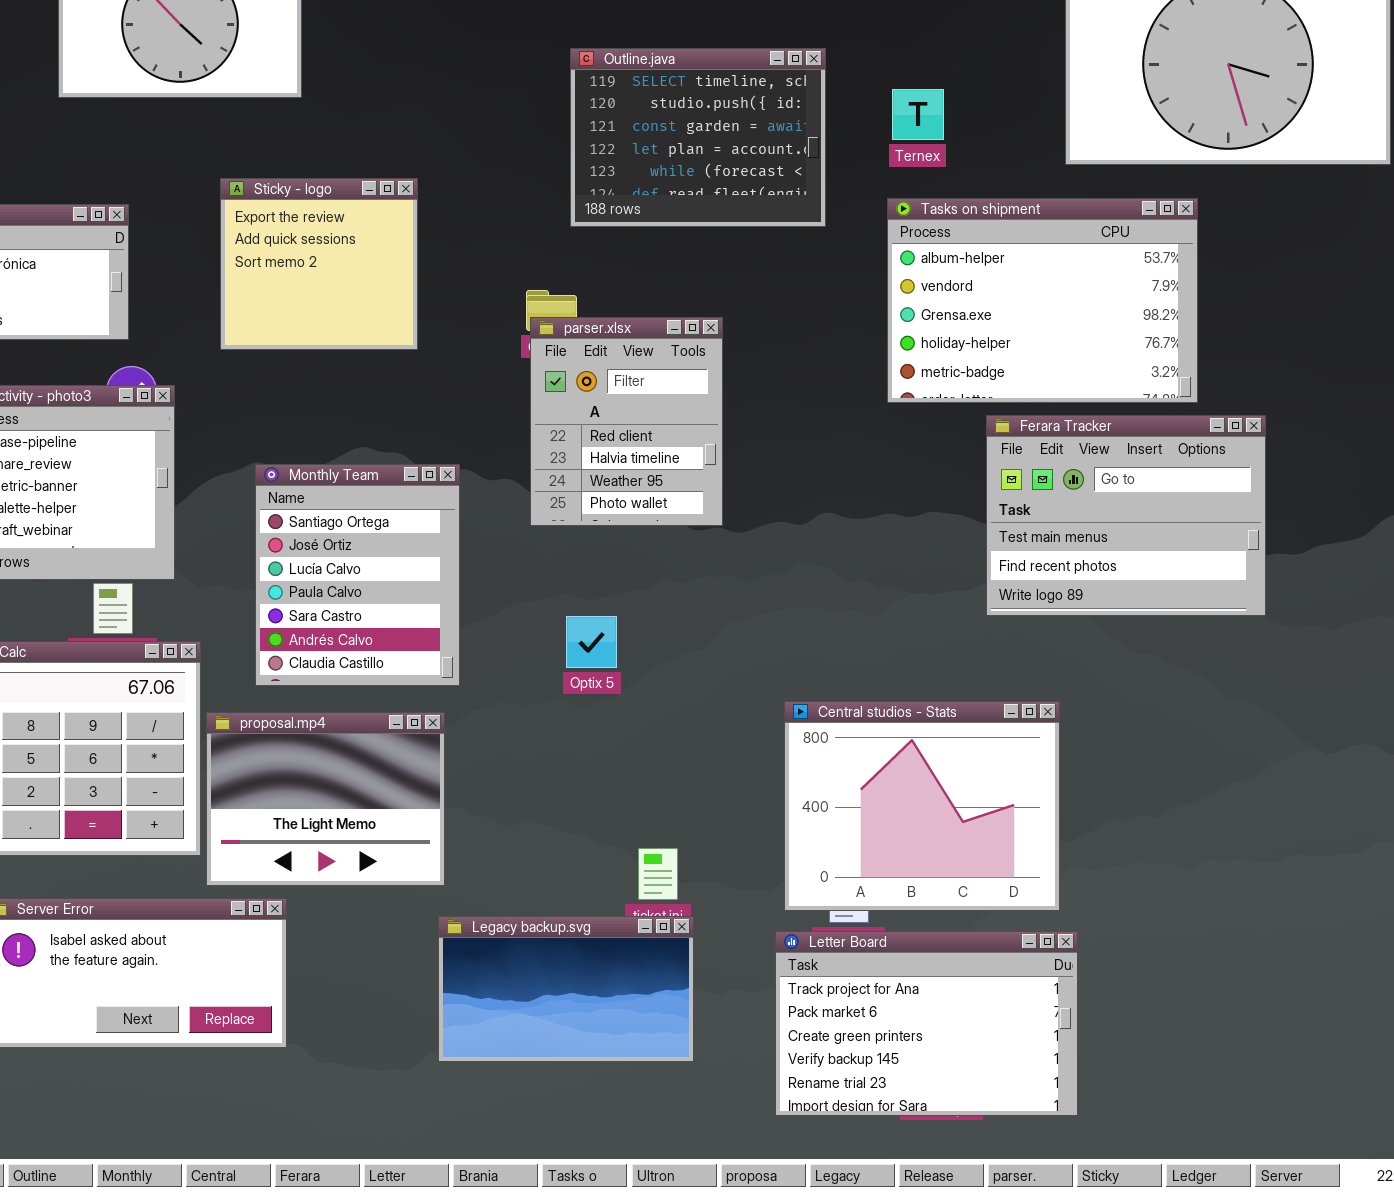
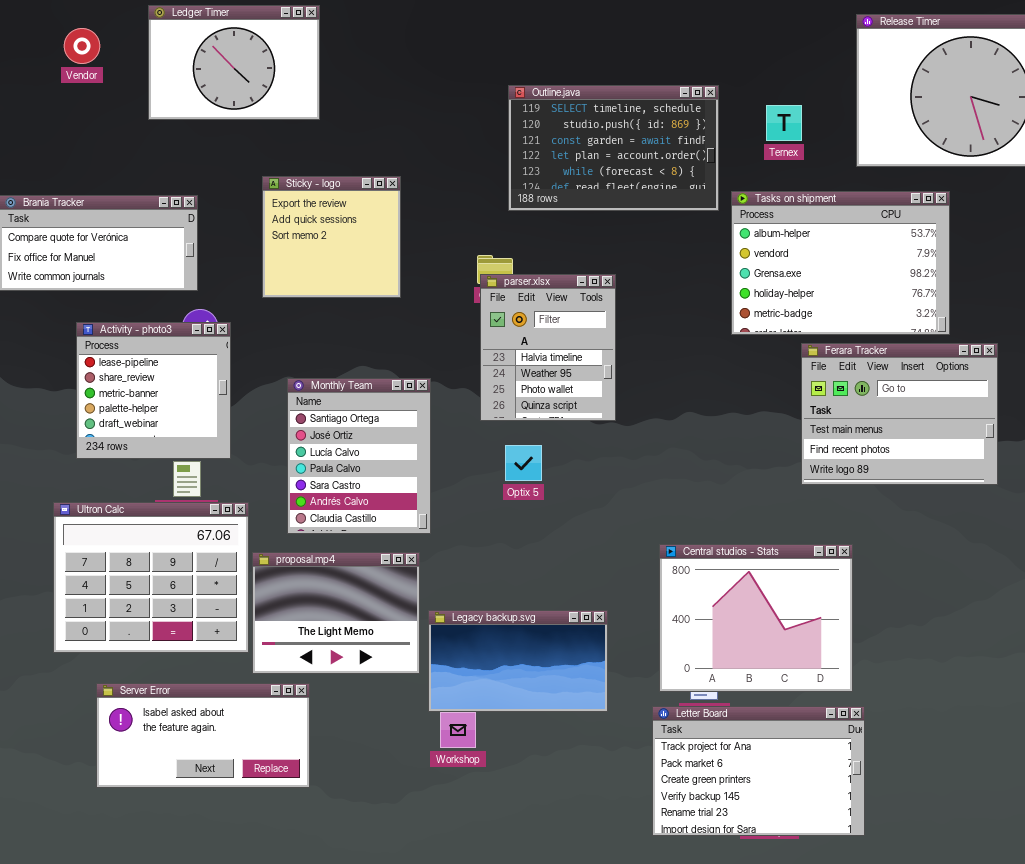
Outline.java: [570,48,826,227] -> [508,85,719,211], resized
Ternex: [892,89,944,140] -> [766,105,802,141], moved
parser.xlsx: [530,317,723,526] -> [480,274,616,421], scrolled down 1 row
Optix 5: [566,616,617,668] -> [505,445,542,481], moved
Legacy backup.svg: [438,916,694,1062] -> [428,610,608,712], moved

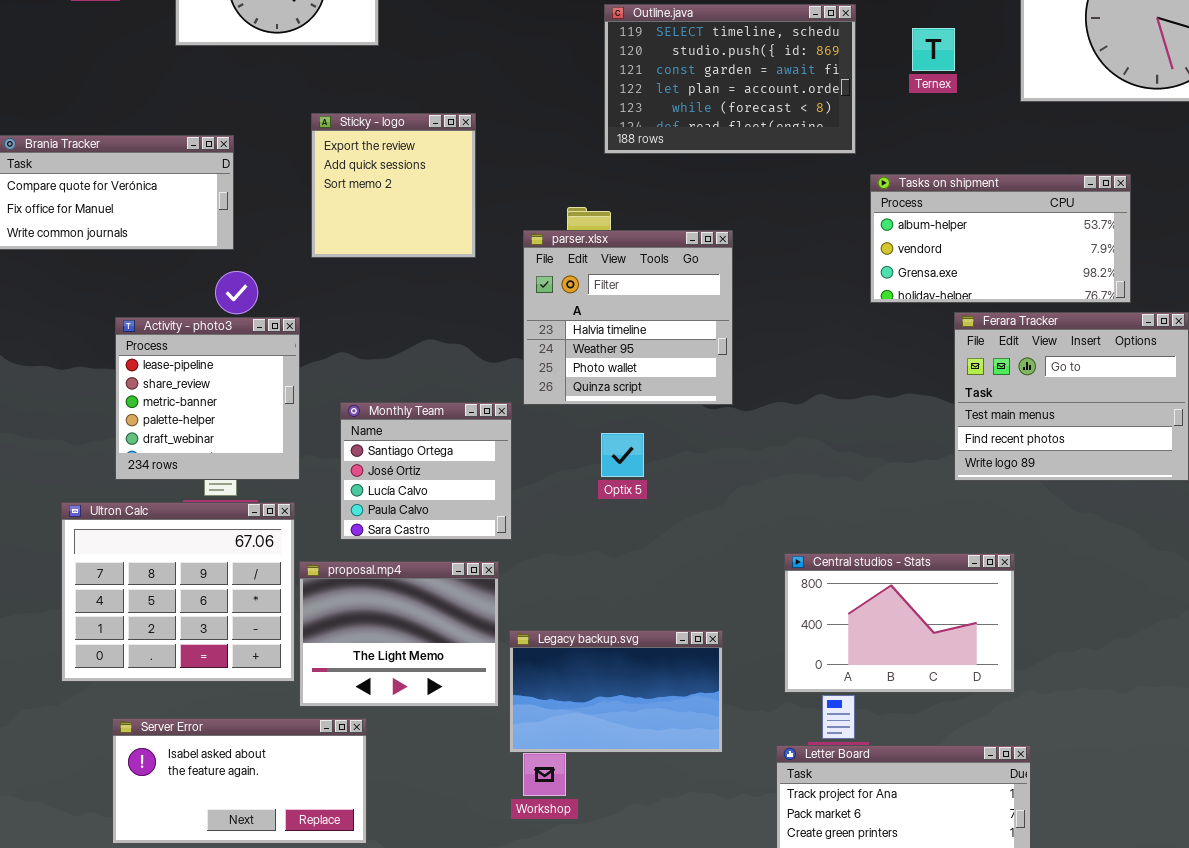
Tasks on shipment: [731,191,950,335] -> [870,174,1131,303], resized
parser.xlsx: [480,274,616,421] -> [523,230,733,405], resized
Activity - photo3: [76,322,231,459] -> [115,317,300,480], moved
Monthly Team: [287,378,431,534] -> [340,402,512,540], resized
Central studios - Stats: [659,544,853,692] -> [784,553,1015,693], resized

